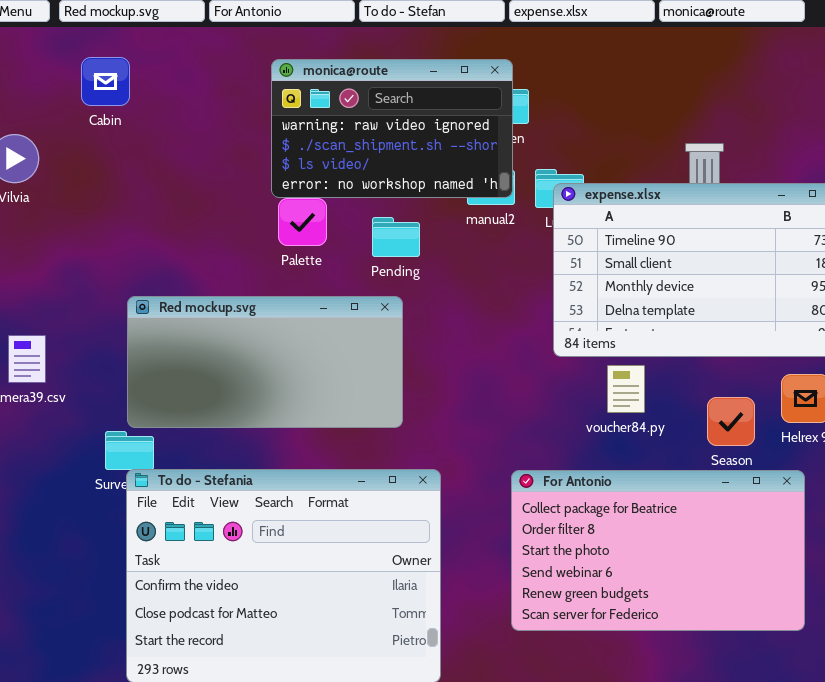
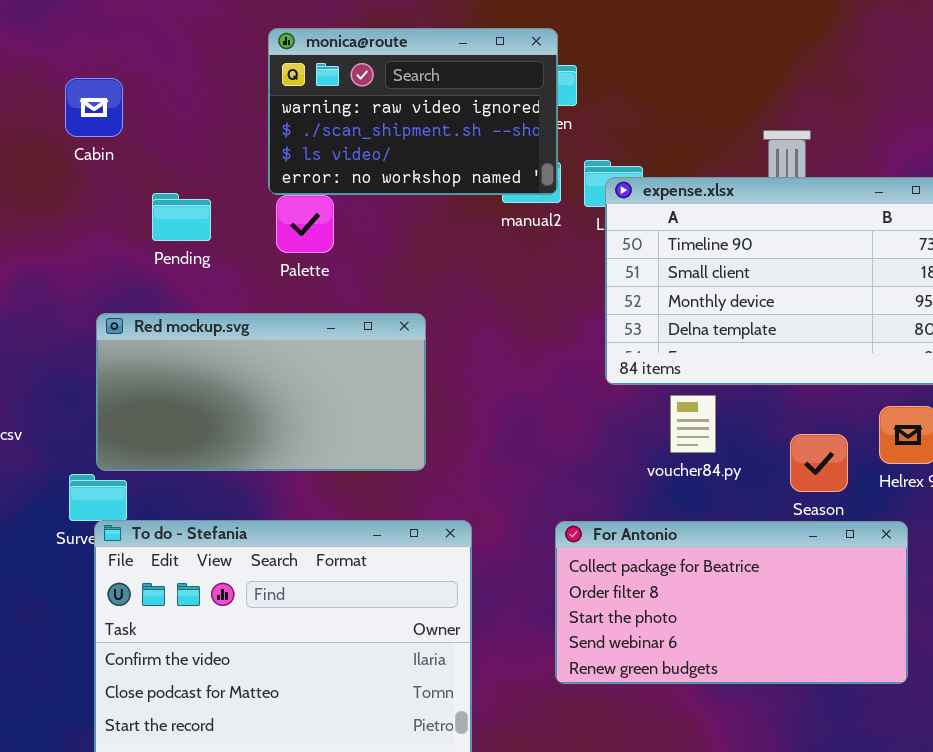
Cabin: [81,57,130,106] -> [65,78,123,137], moved
Pending: [372,217,420,257] -> [152,193,211,241], moved
For Antonio: [511,470,805,631] -> [555,521,908,684], resized

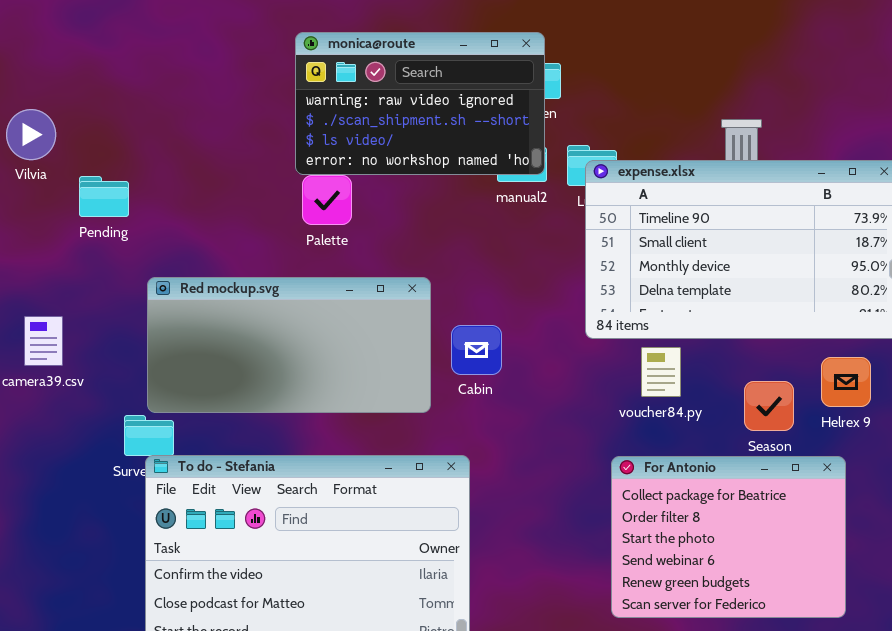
Cabin: [65,78,123,137] -> [451,325,502,375], moved
Pending: [152,193,211,241] -> [79,176,129,217], moved
For Antonio: [555,521,908,684] -> [611,456,846,618], resized

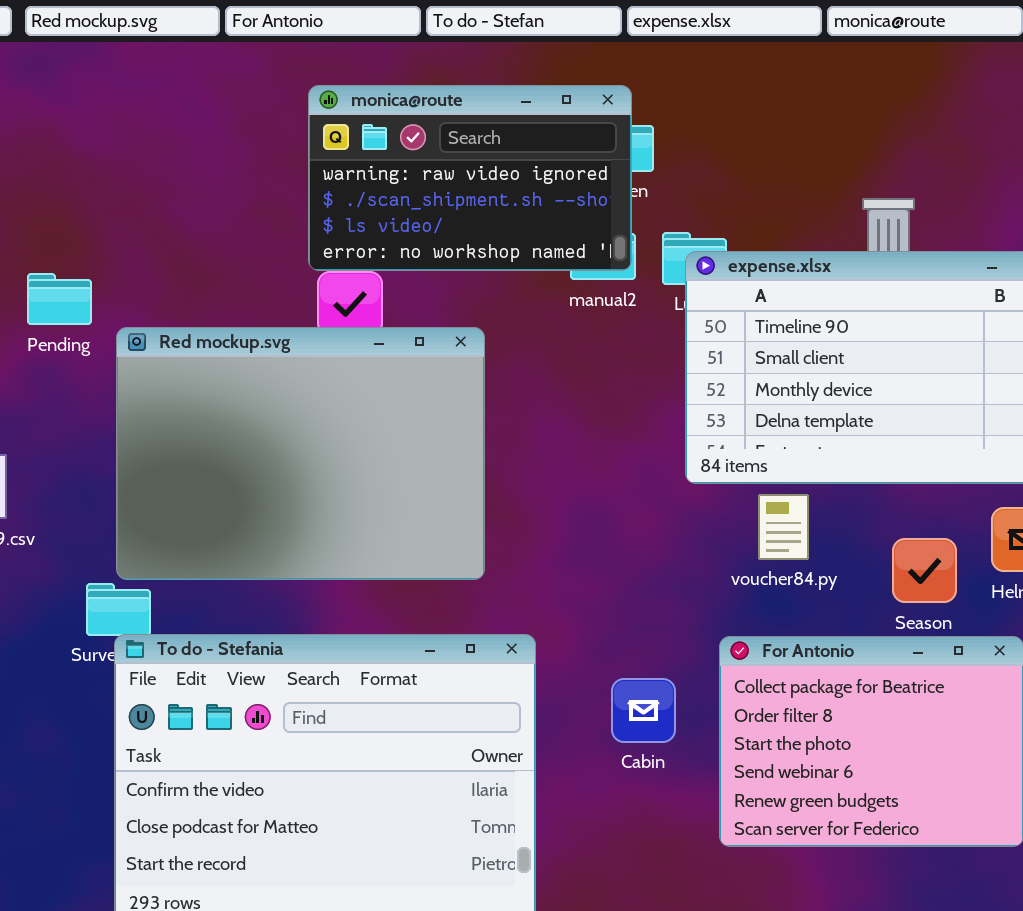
Red mockup.svg: [147,277,431,413] -> [116,327,485,580], resized
Cabin: [451,325,502,375] -> [611,678,676,743], moved

